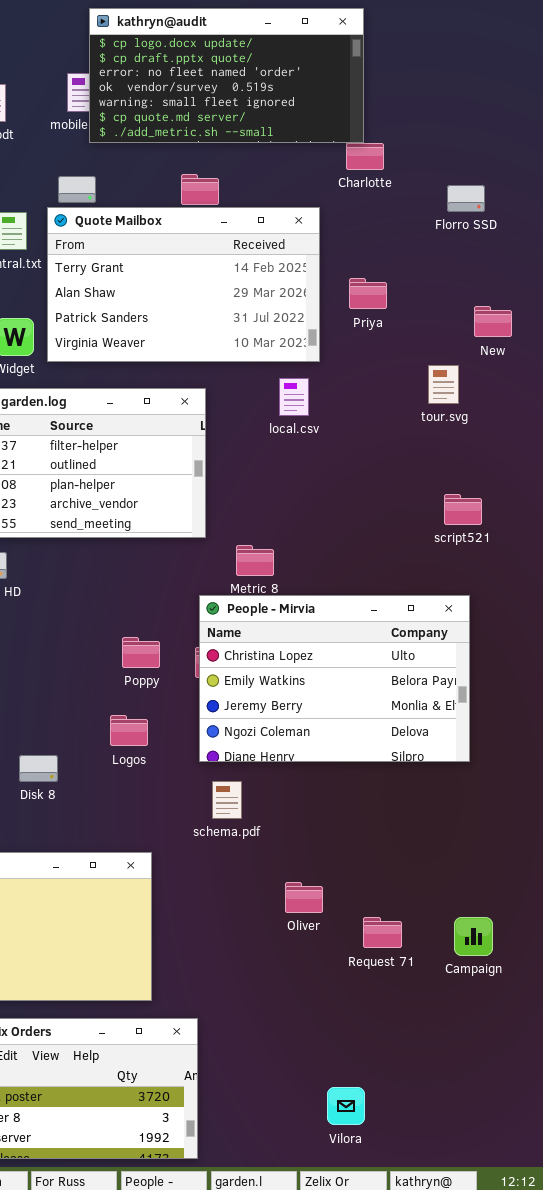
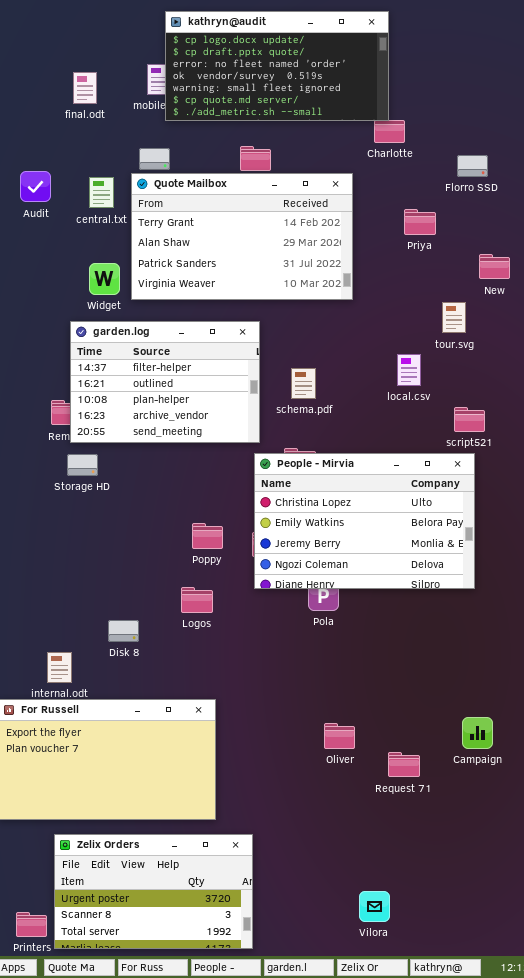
Priya: [349,278,387,309] -> [404,209,436,235], moved
local.csv: [279,378,309,416] -> [397,354,421,386], moved
People - Mirvia: [199,595,470,762] -> [254,453,475,589], moved
schema.pdf: [212,781,242,819] -> [291,368,316,399], moved
Campaign: [454,917,493,956] -> [462,717,493,749], moved

